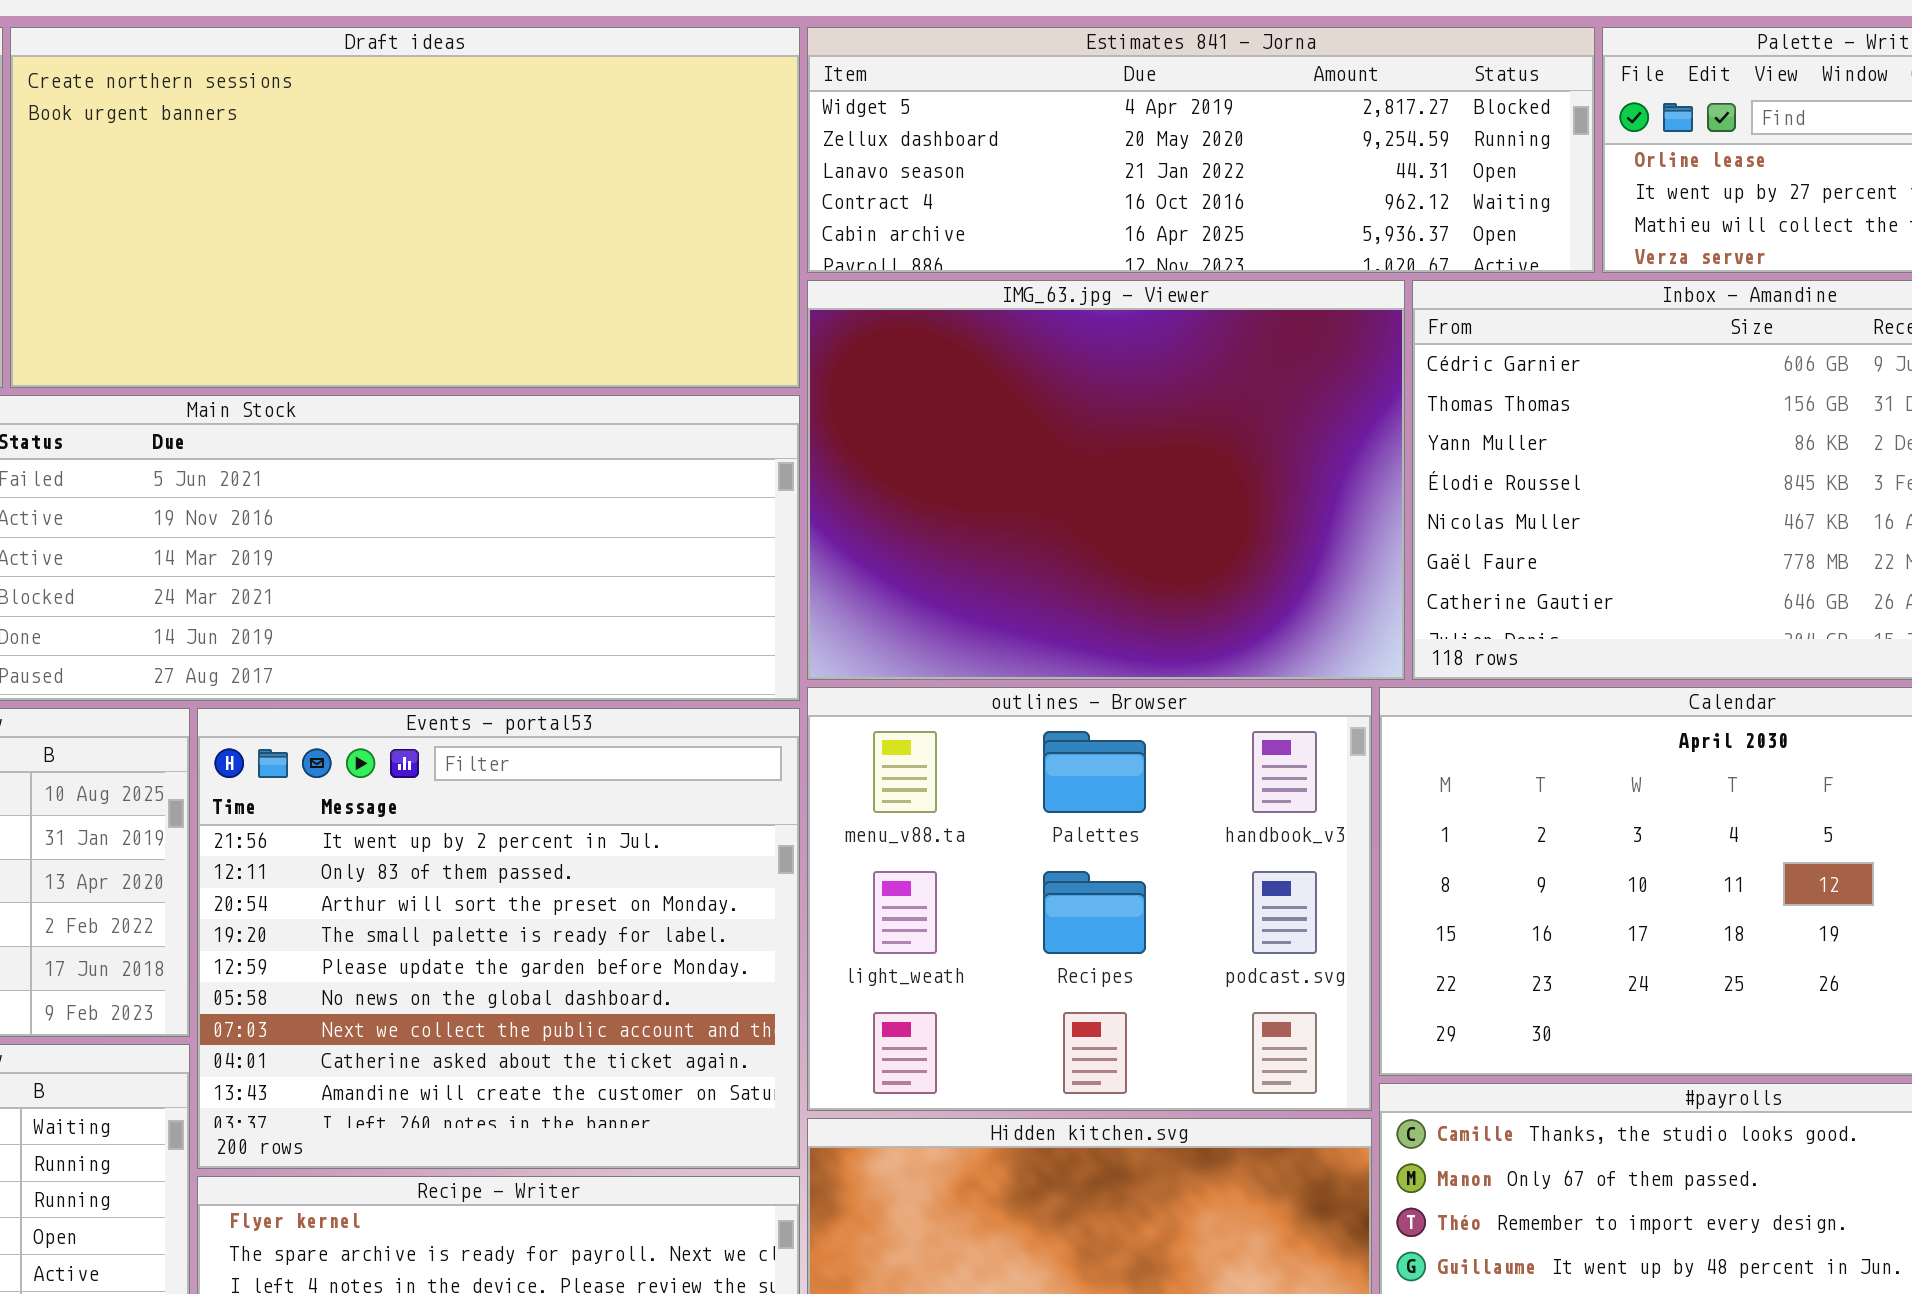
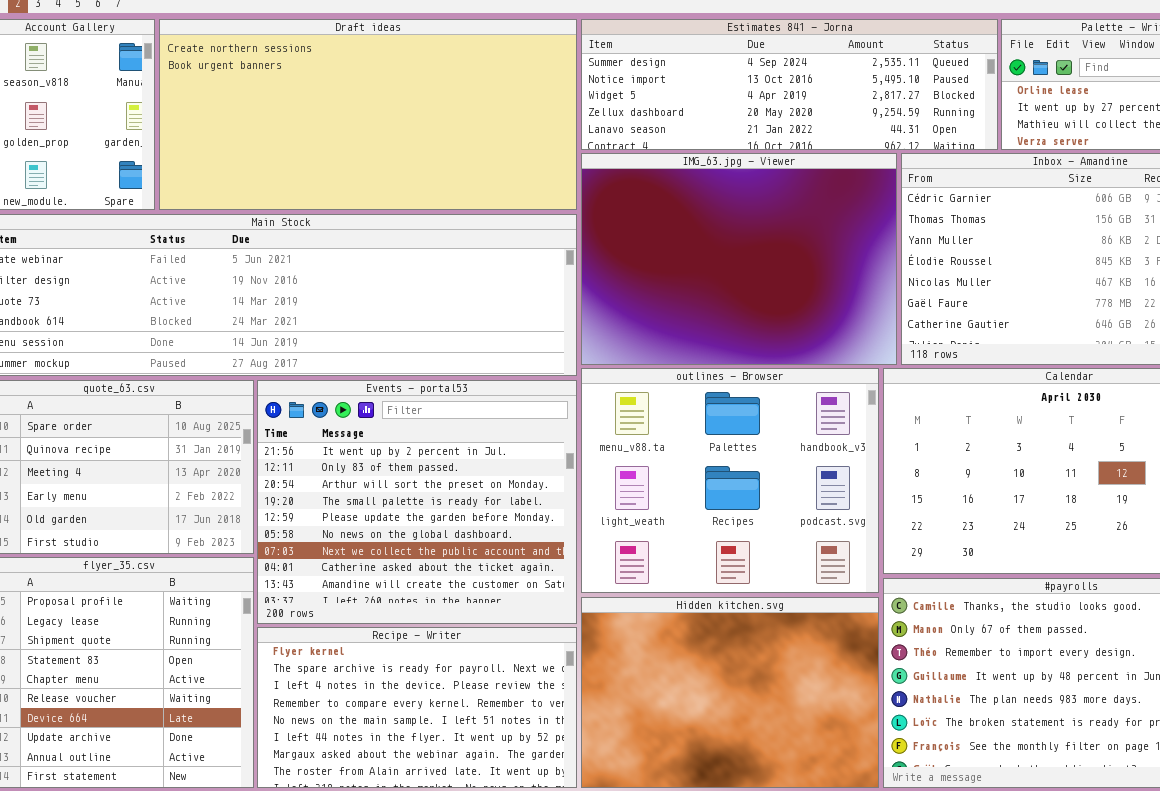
Estimates 841 - Jorna: [807,27,1595,273] -> [581,19,998,150], scrolled up 2 rows

